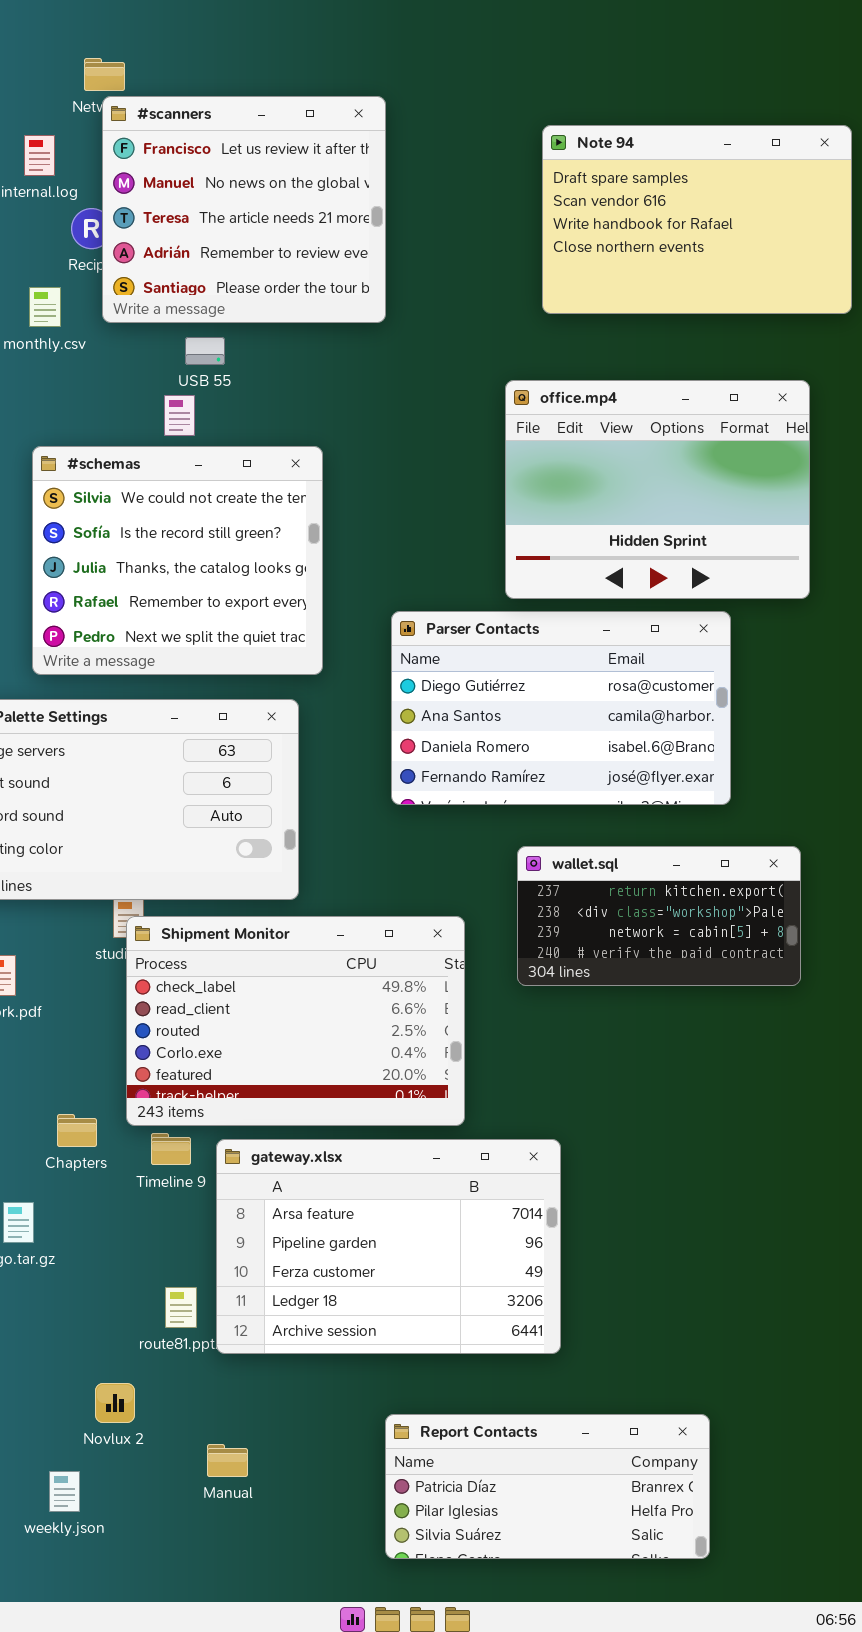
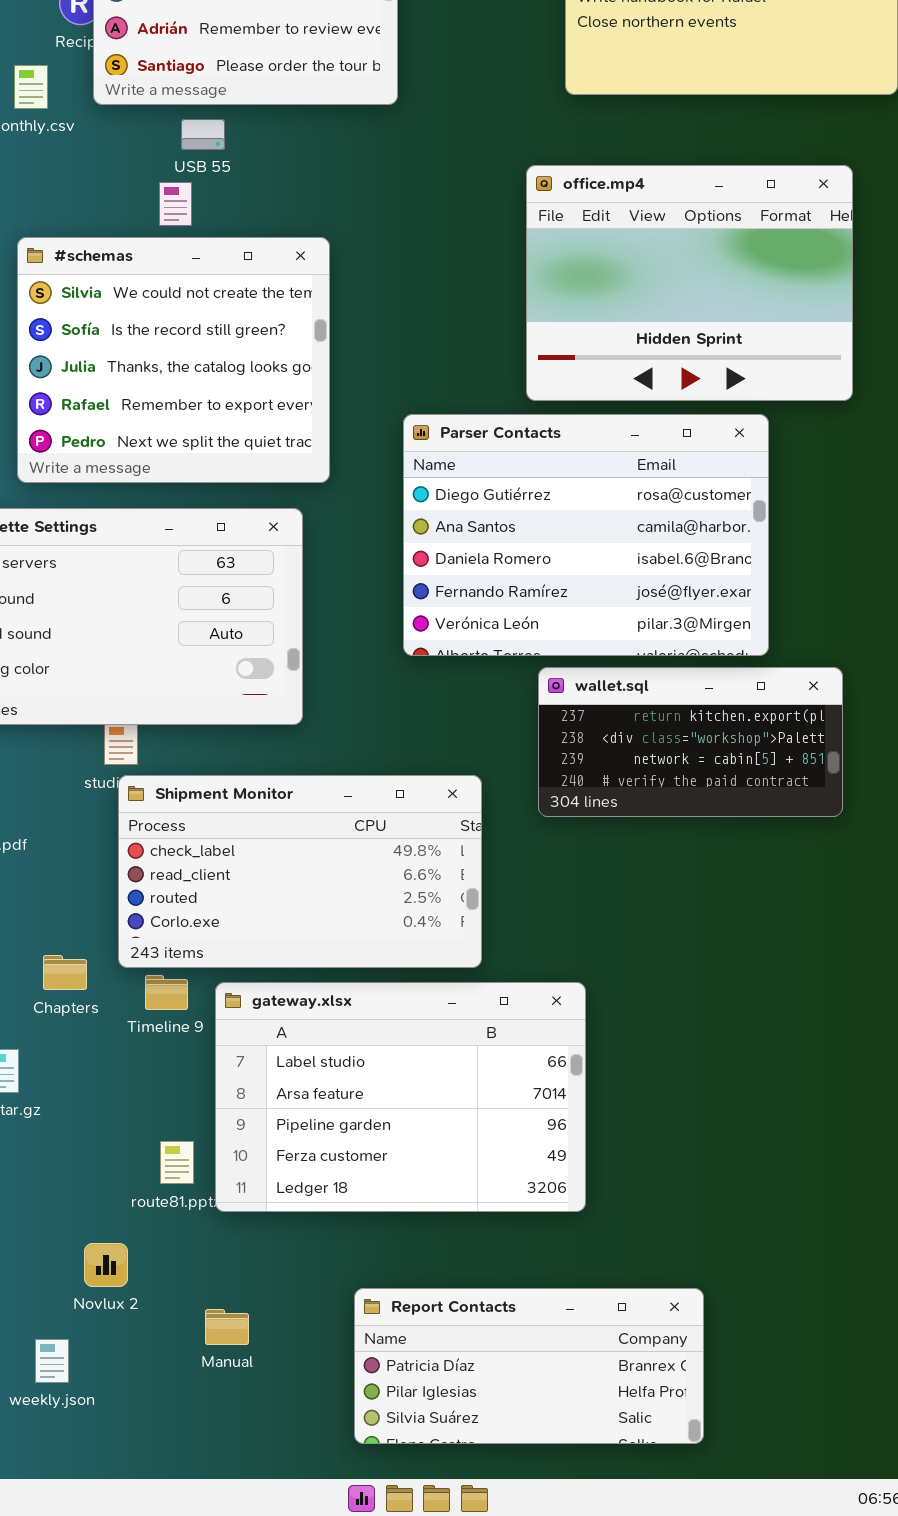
Parser Contacts: [391,611,731,805] -> [403,414,769,656], resized
Shipment Monitor: [126,916,465,1126] -> [118,775,482,968], resized
gateway.xlsx: [216,1139,561,1354] -> [215,982,586,1212], scrolled up 1 row
Report Contacts: [385,1414,710,1559] -> [354,1288,704,1444], moved

